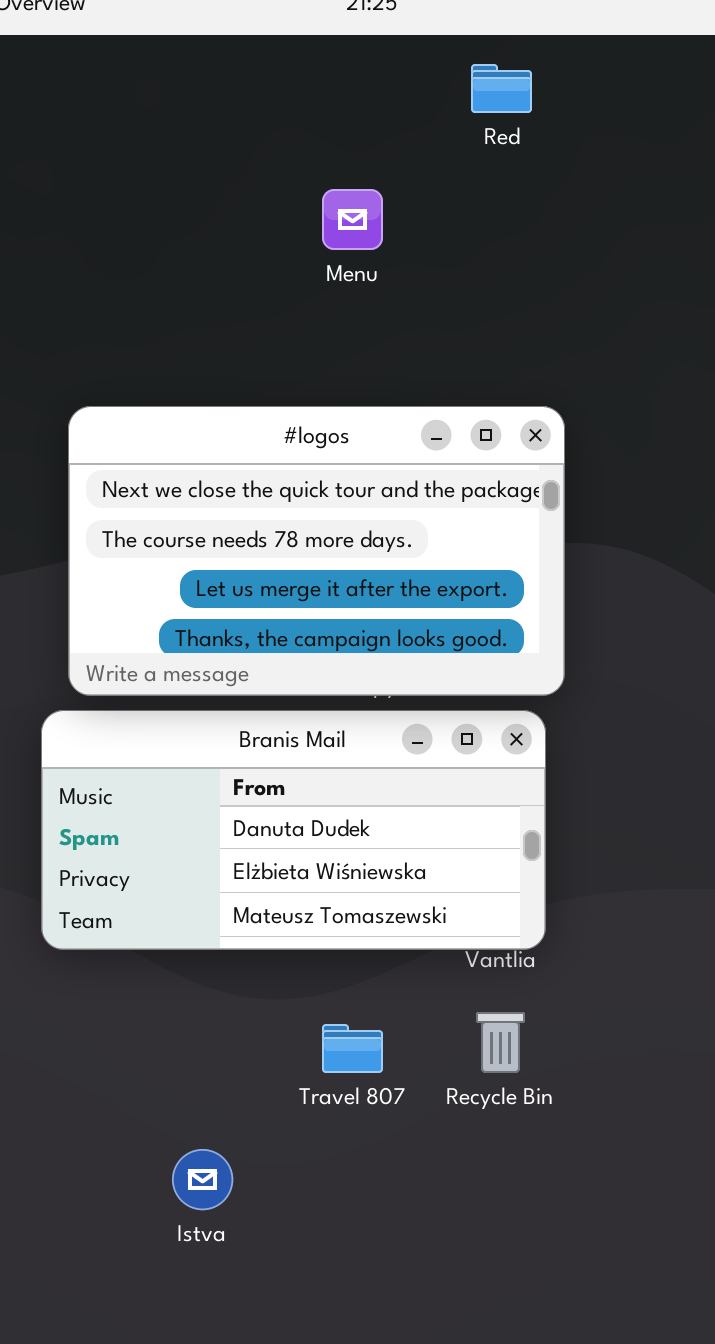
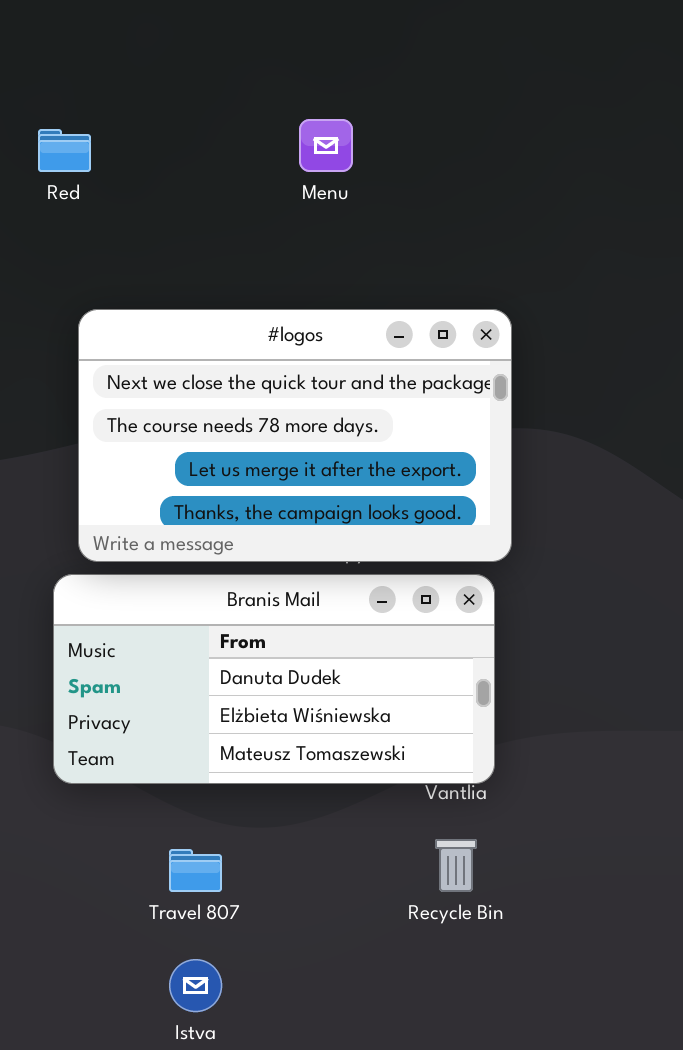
Red: [471,64,532,113] -> [38,129,91,172], moved
Travel 807: [322,1024,383,1073] -> [169,849,222,892], moved

